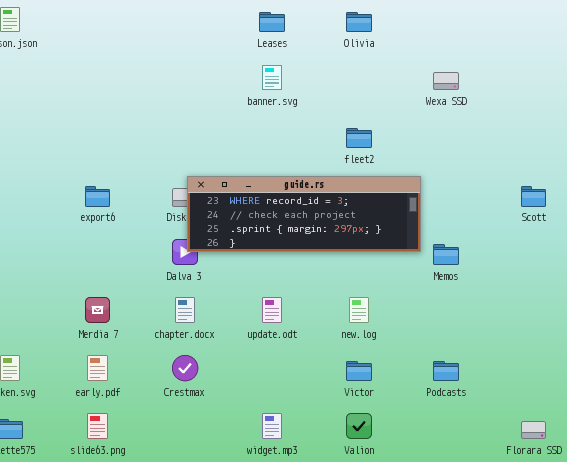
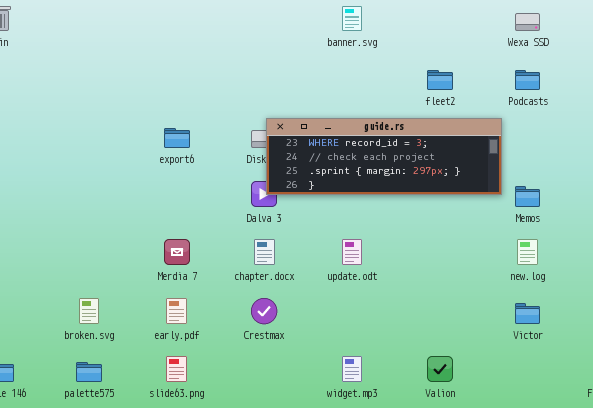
new.log: [349,297,369,323] -> [517,239,538,265], moved
Victor: [346,361,372,381] -> [515,303,540,324], moved
Podcasts: [433,361,459,381] -> [515,70,540,90], moved

